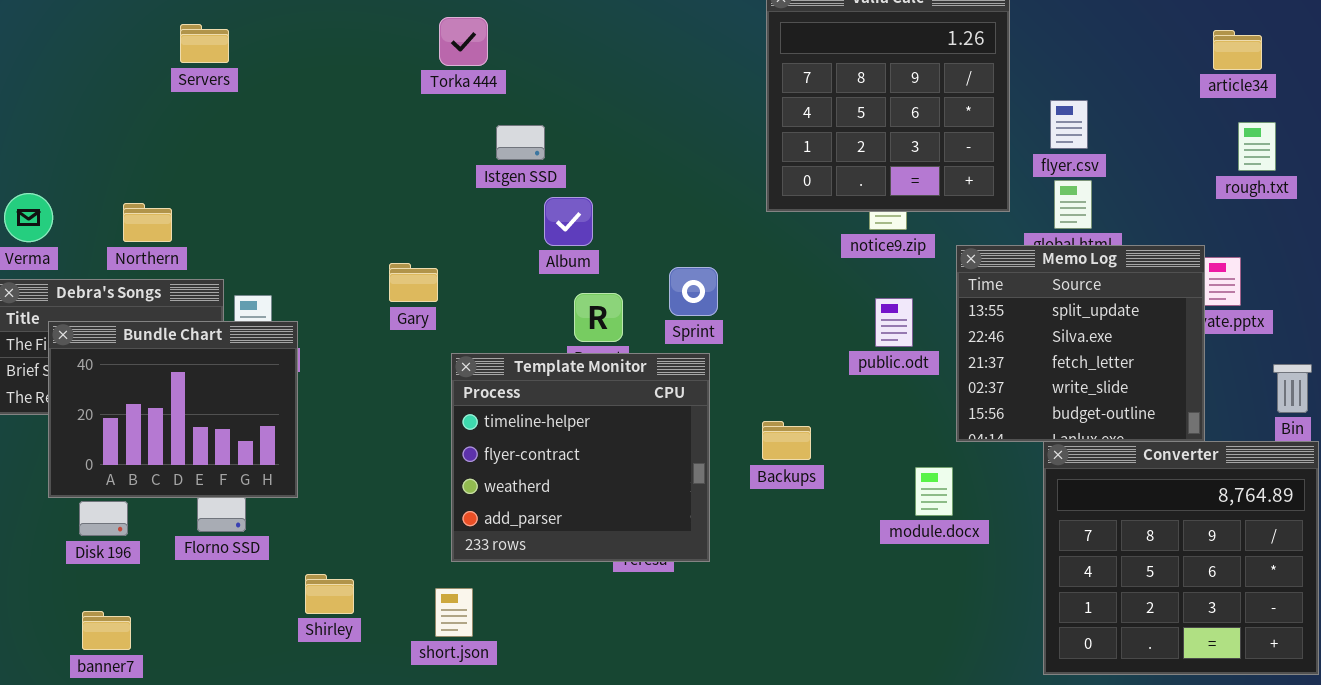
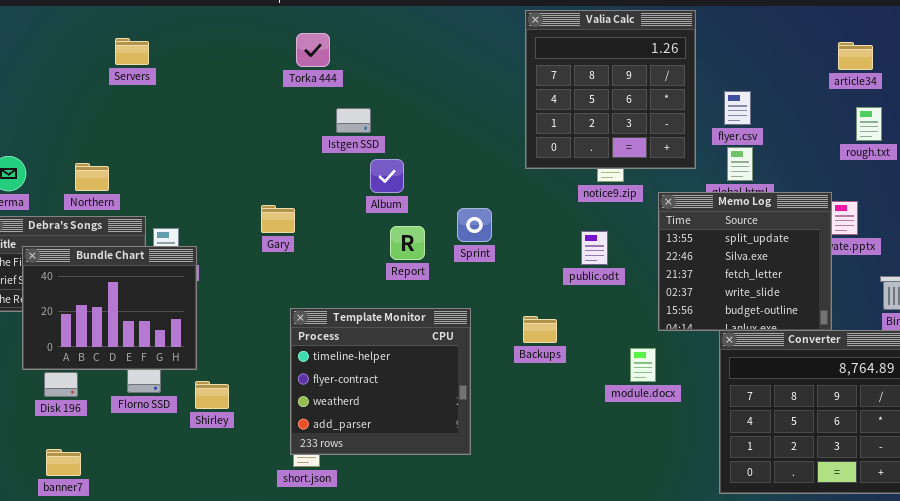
public.odt: [875,298,913,347] -> [581,231,608,265], moved
Template Monitor: [451,353,710,562] -> [290,308,471,455], moved
Shirley: [305,574,354,614] -> [195,381,229,409], moved

